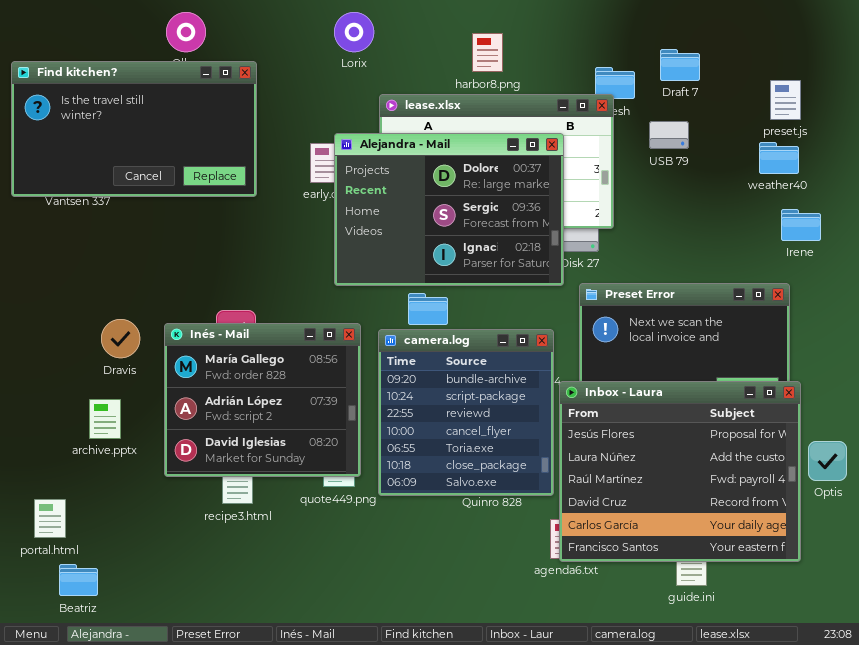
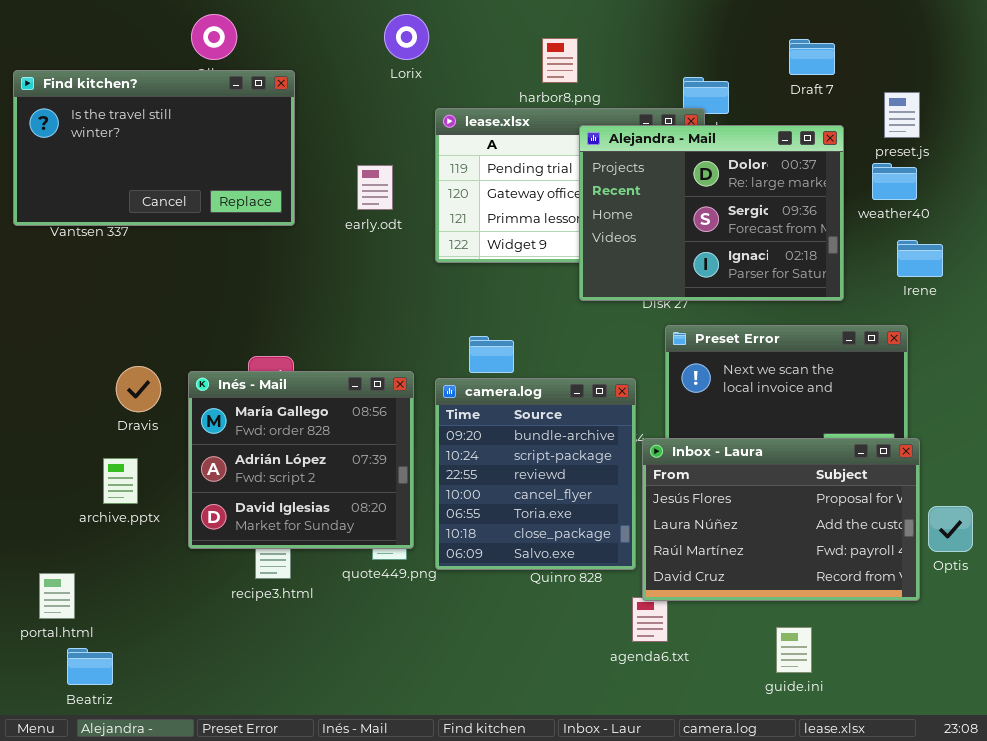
Draft 7: [660,49,700,81] -> [789,39,835,75], moved
Alejandra - Mail: [334,133,564,286] -> [579,125,844,301], moved
Inbox - Laura: [559,381,801,562] -> [642,438,920,601], resized

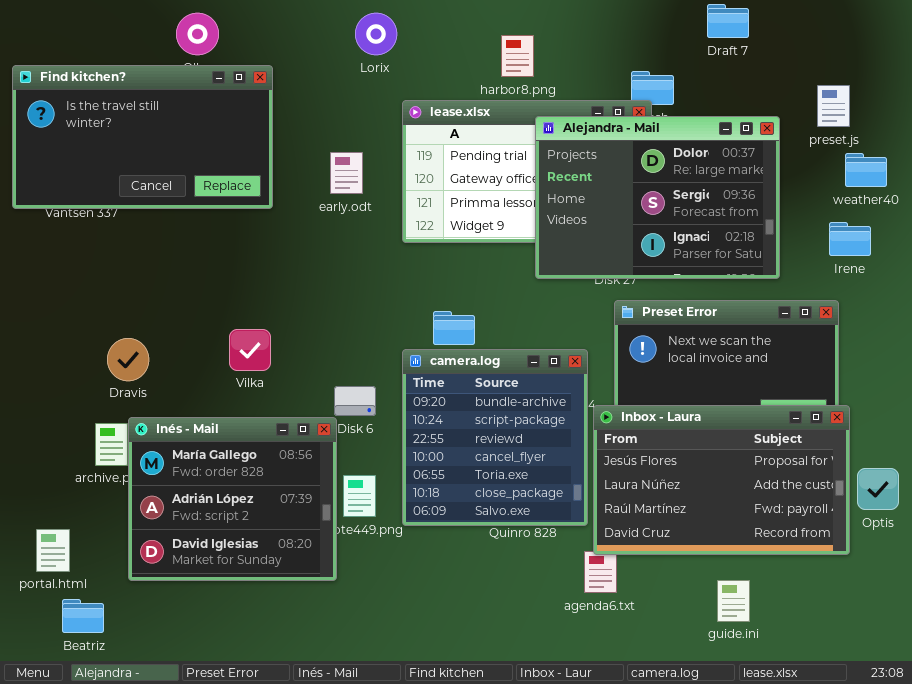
Draft 7: [789,39,835,75] -> [707,4,749,38], moved
weather40: [872,163,917,200] -> [845,153,887,187], moved
Inés - Mail: [188,371,414,549] -> [128,417,337,581], moved

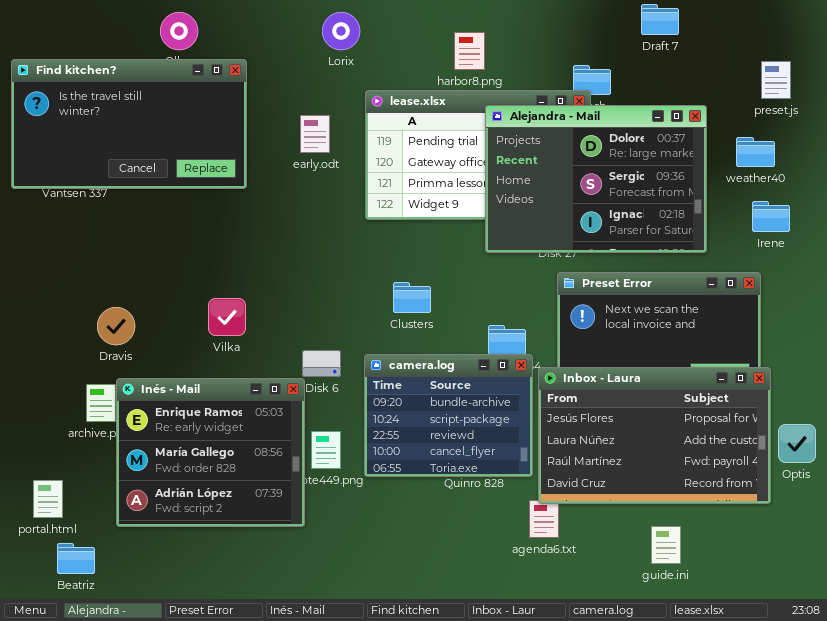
preset.js: [817,85,850,127] -> [761,61,791,99], moved
early.odt: [330,152,363,194] -> [300,115,330,153], moved
weather40: [845,153,887,187] -> [736,137,775,167], moved
camera.log: [402,349,588,526] -> [364,354,533,477], resized
Inés - Mail: [128,417,337,581] -> [116,378,305,527], scrolled up 1 row

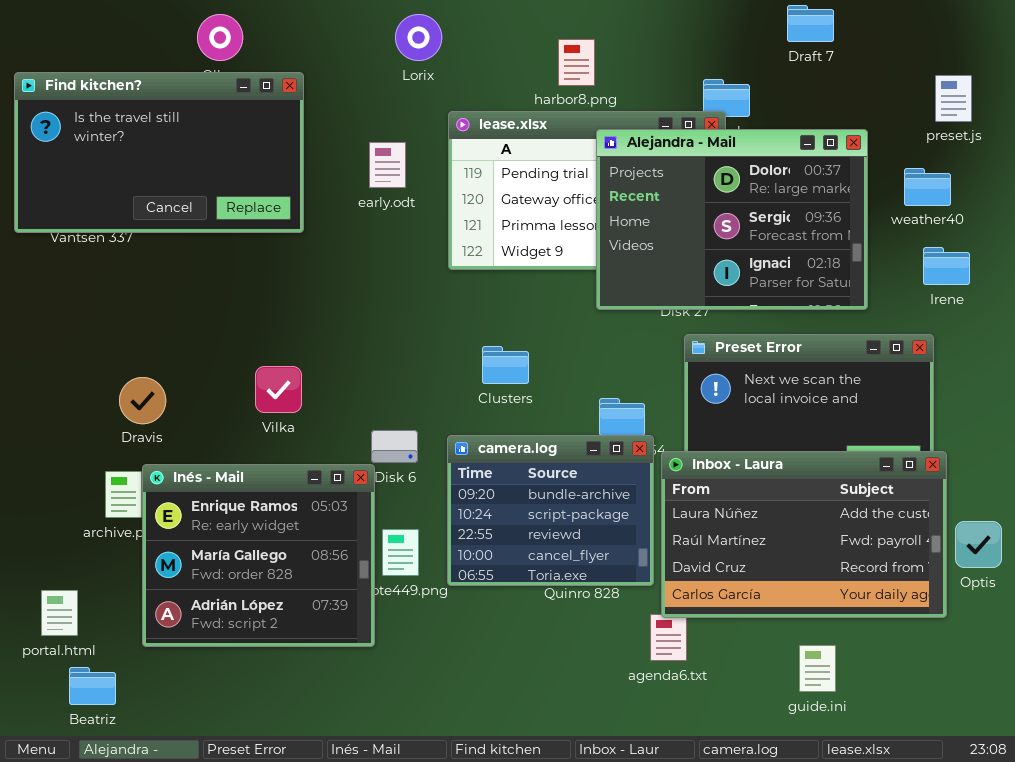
Inbox - Laura: [538,367,771,504] -> [661,451,947,618], scrolled down 1 row

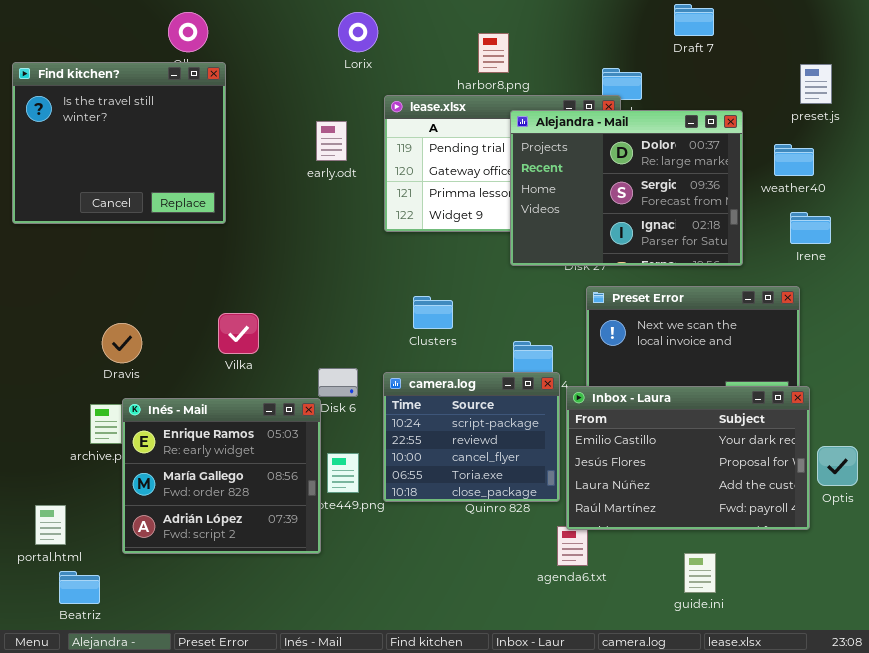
Find kitchen?: [14,72,304,233] -> [12,62,226,224], resized
camera.log: [447,435,654,586] -> [383,372,560,502], scrolled down 1 row
Inbox - Laura: [661,451,947,618] -> [566,386,810,530], scrolled up 2 rows

